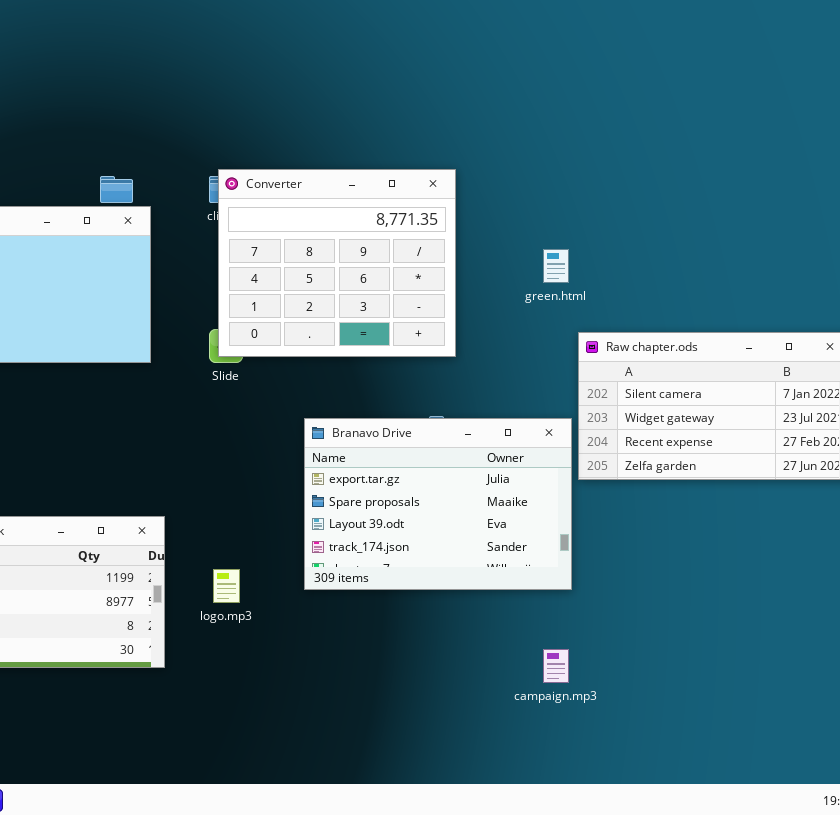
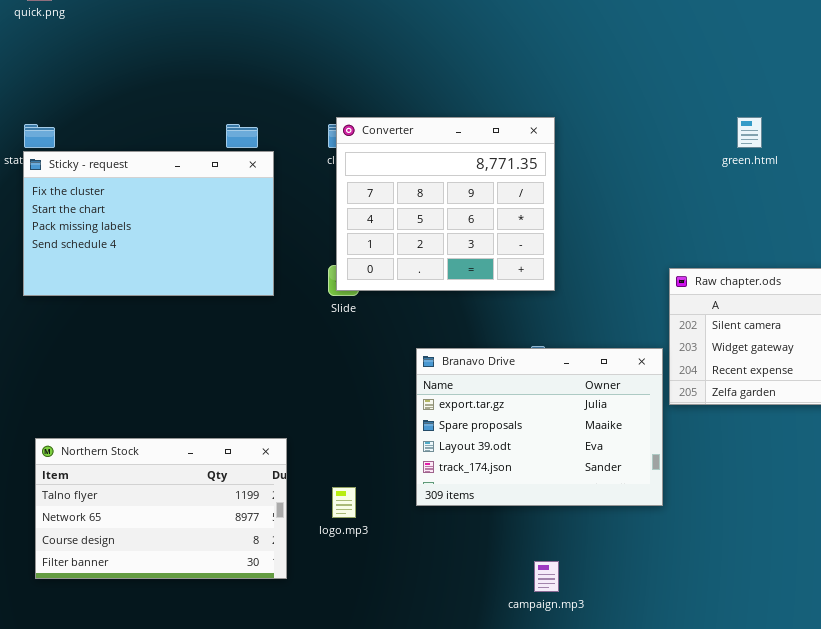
green.html: [543,249,569,283] -> [737,117,762,148], moved
campaign.mp3: [543,649,569,683] -> [534,561,559,592], moved

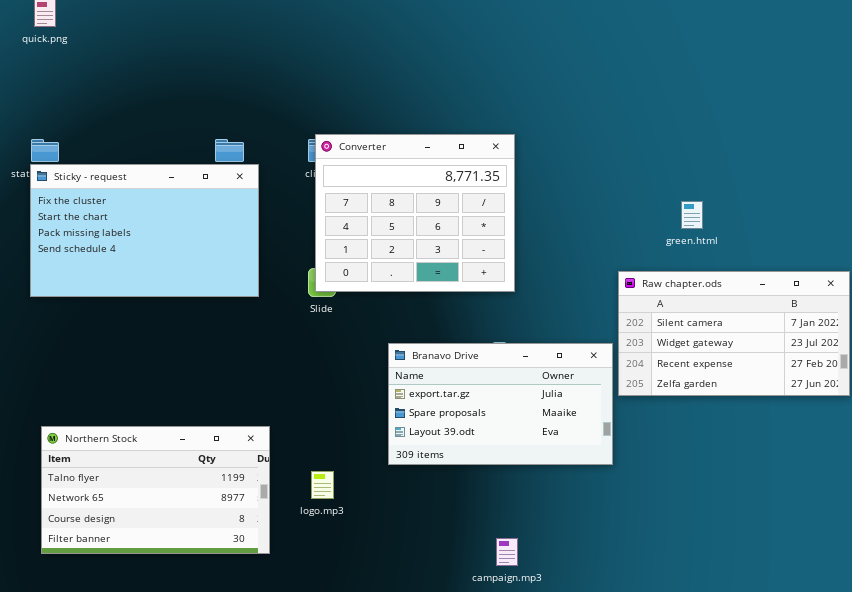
green.html: [737,117,762,148] -> [681,201,703,229], moved
Branavo Drive: [416,348,663,506] -> [388,343,613,465], resized

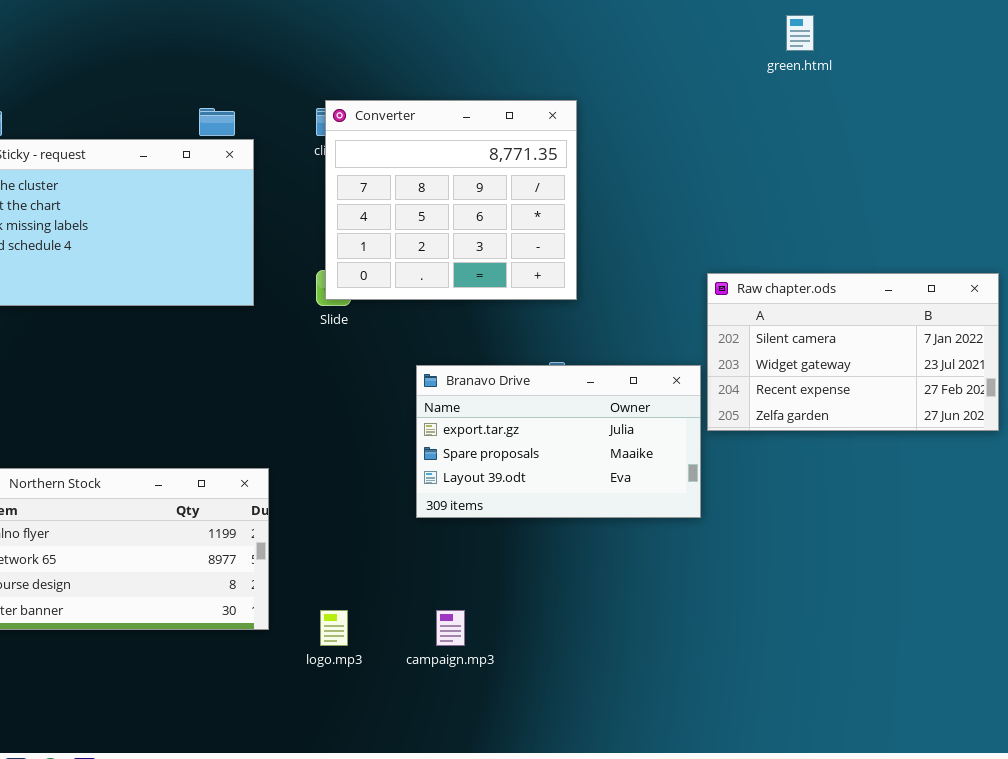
green.html: [681,201,703,229] -> [786,15,814,51], moved
logo.mp3: [311,471,334,499] -> [320,610,348,646], moved
campaign.mp3: [496,538,518,566] -> [436,610,465,646], moved

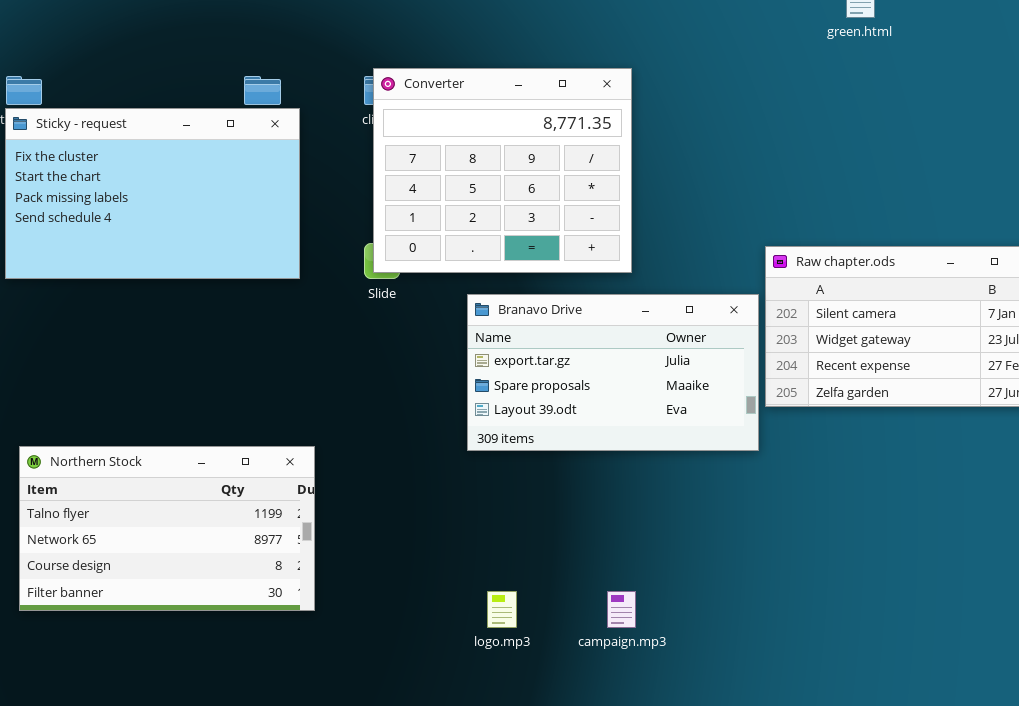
Branavo Drive: [416,365,701,518] -> [467,294,759,451], moved
logo.mp3: [320,610,348,646] -> [487,591,517,628], moved
campaign.mp3: [436,610,465,646] -> [607,591,636,628], moved

